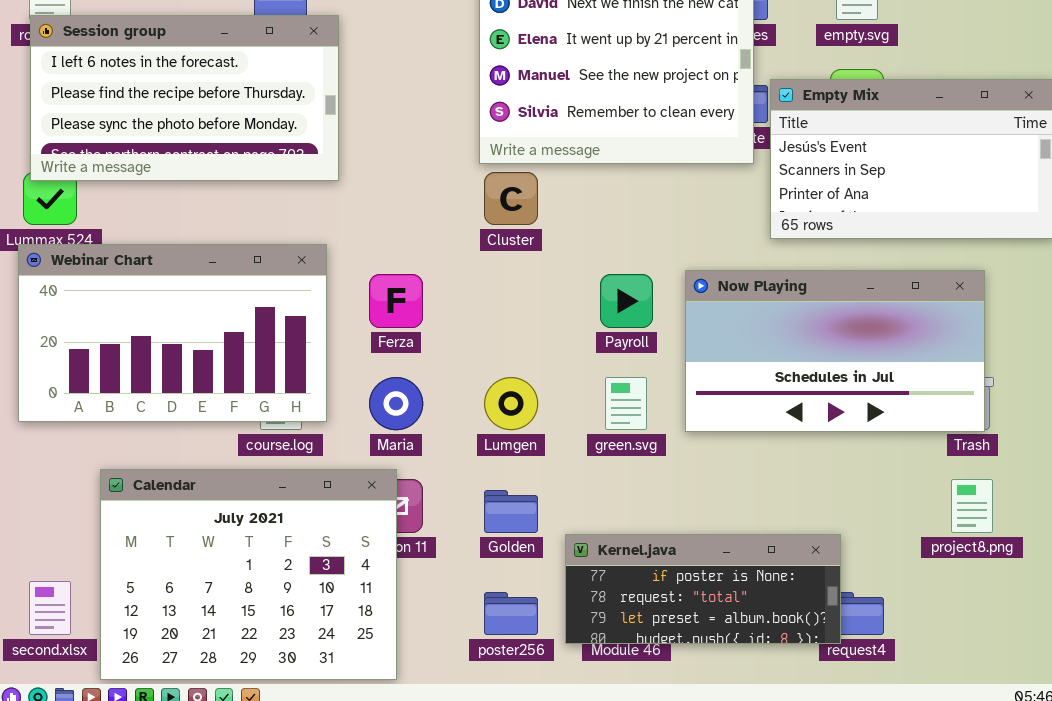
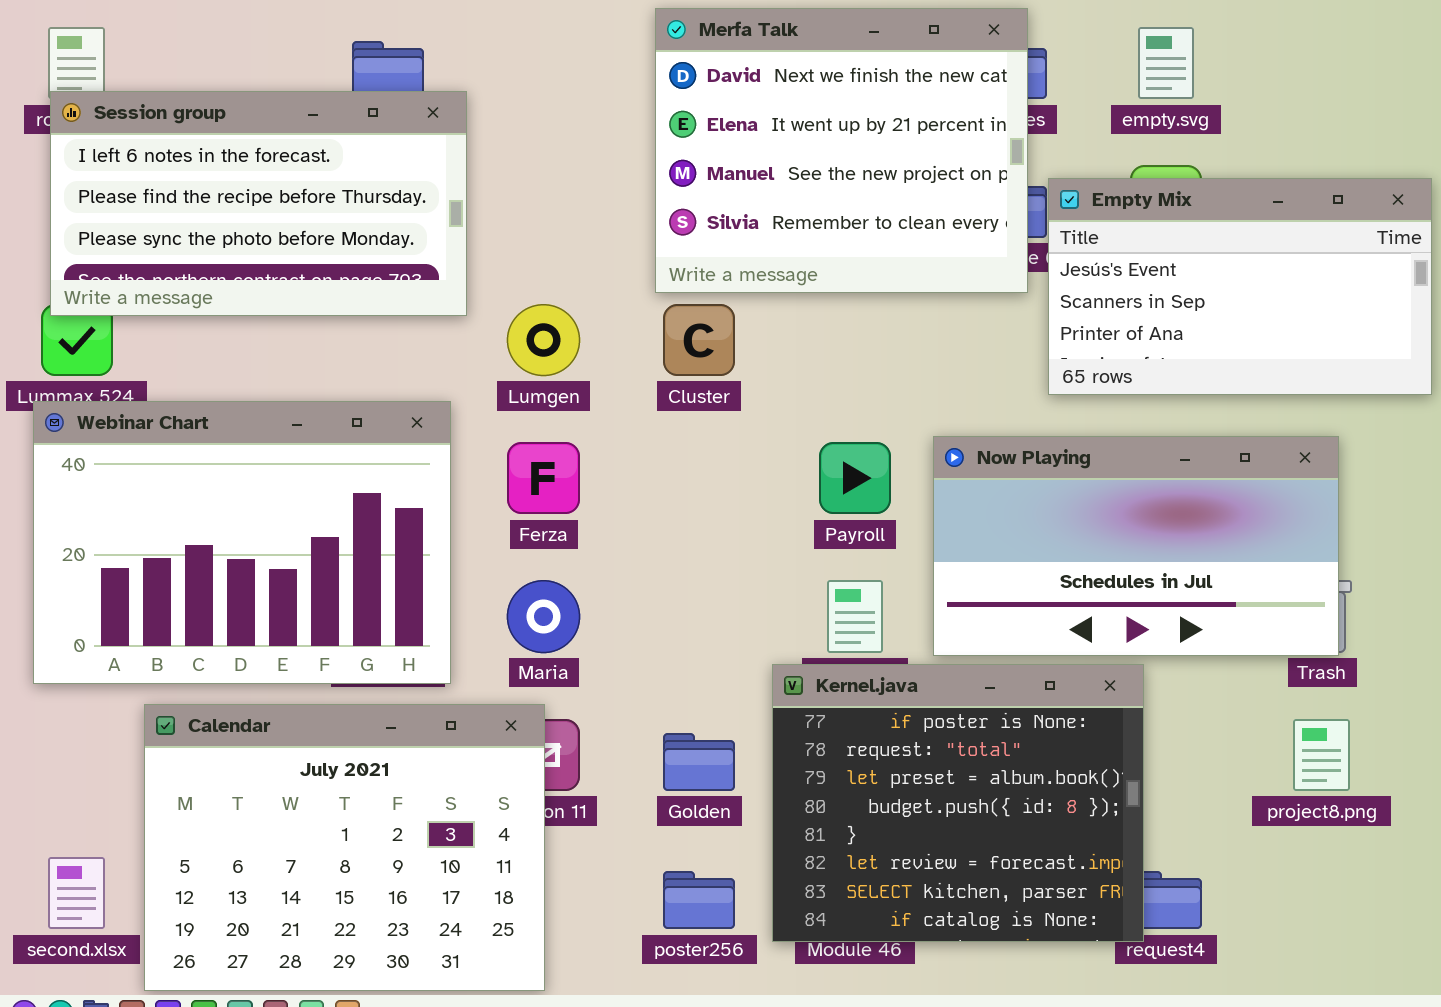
Webinar Chart: [18,244,327,422] -> [33,401,451,684], resized
Lumgen: [484,377,538,430] -> [507,304,580,376], moved
Kernel.java: [565,534,841,644] -> [772,664,1144,942], resized

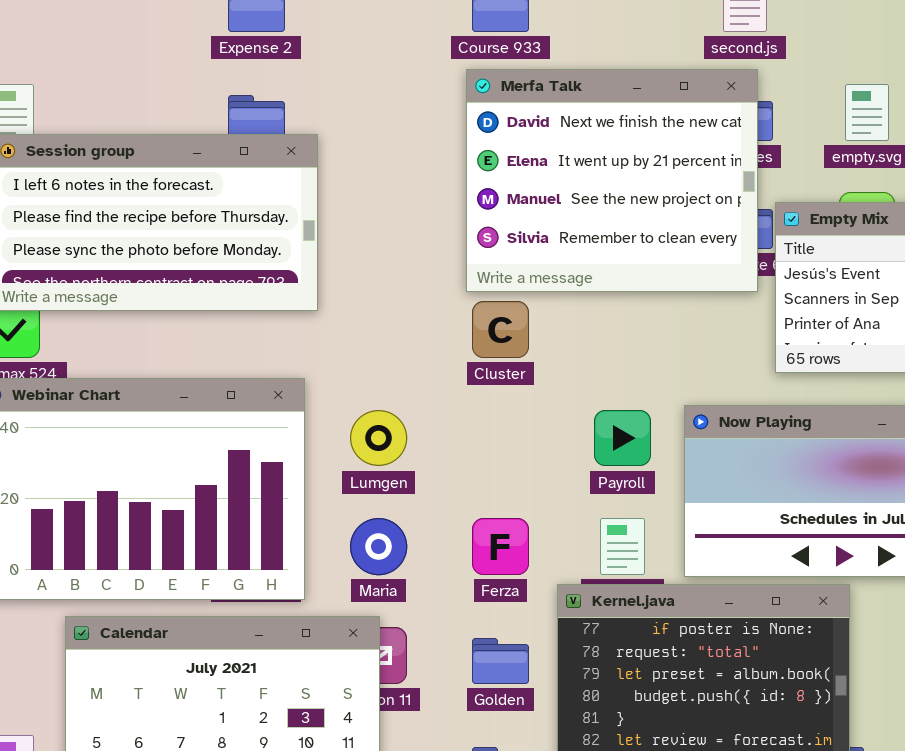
Lumgen: [507,304,580,376] -> [350,410,407,466], moved
Ferza: [507,442,580,514] -> [472,518,529,575], moved

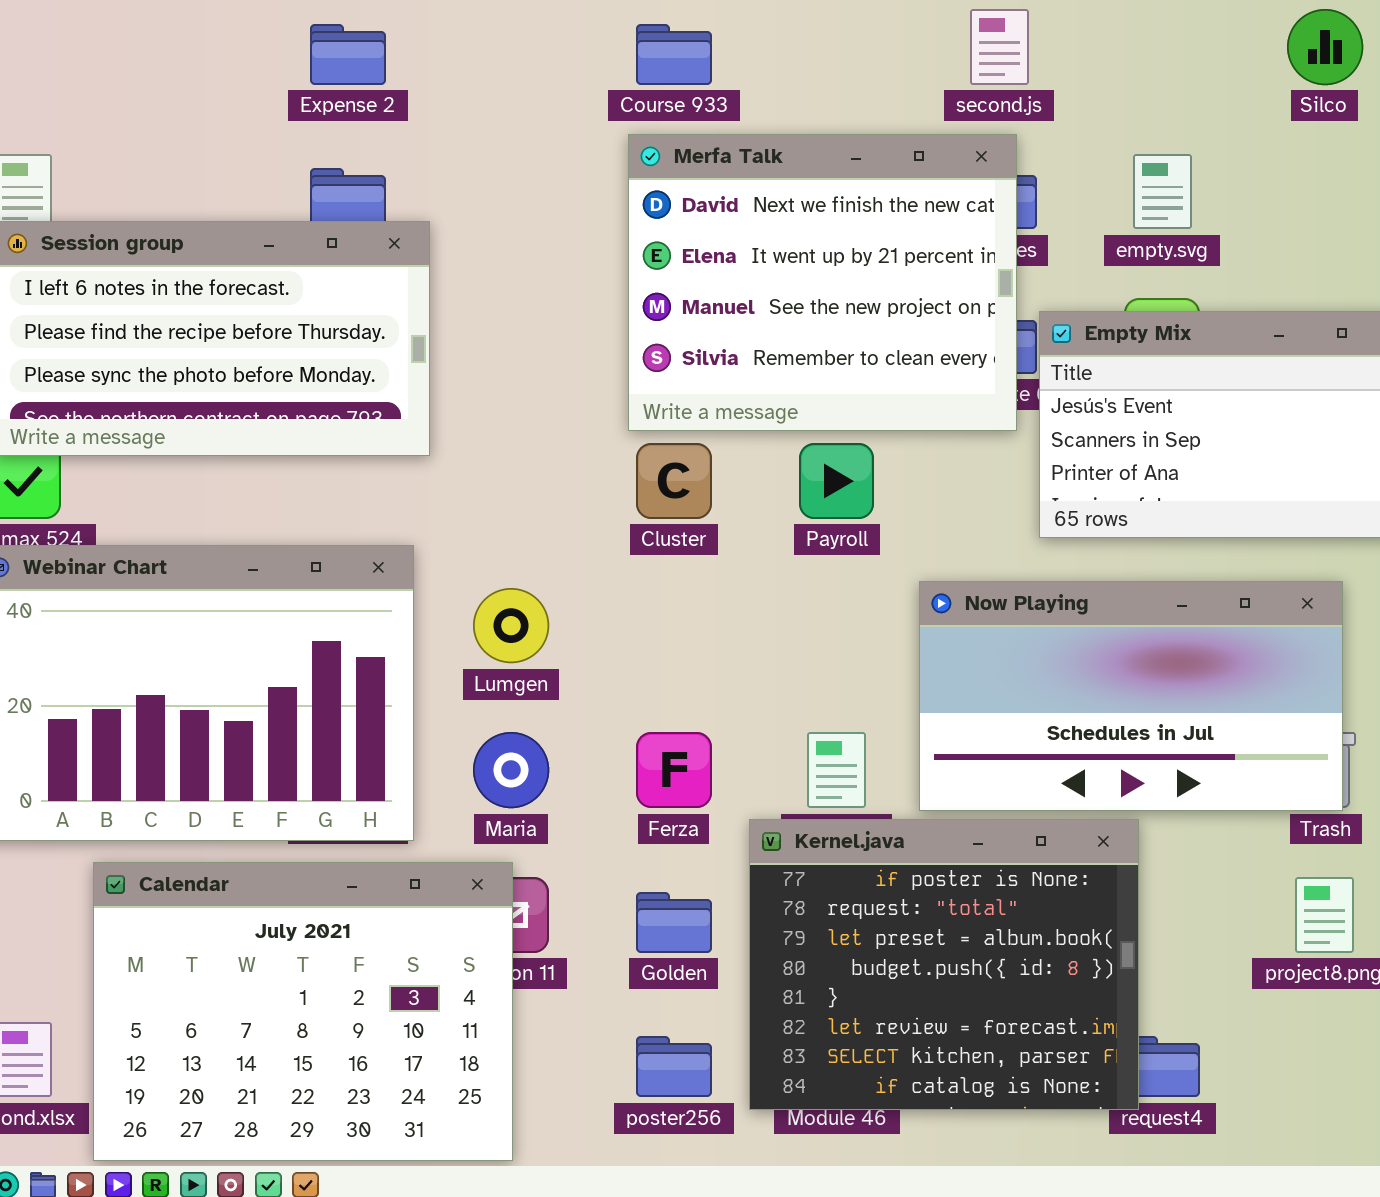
Payroll: [594,410,651,466] -> [799,443,874,519], moved

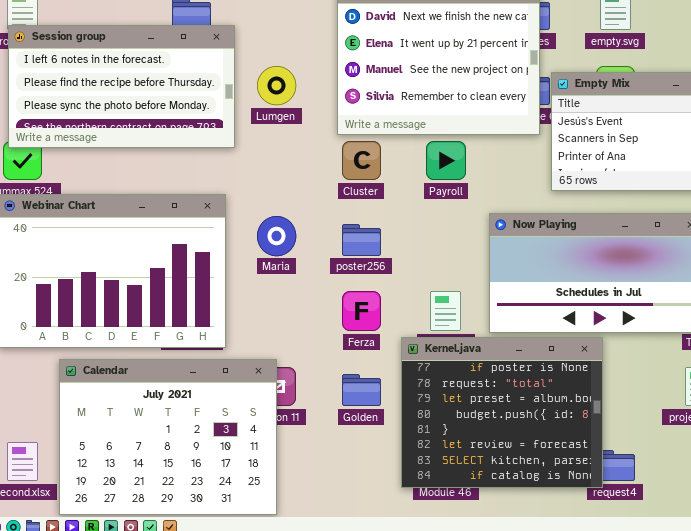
Lumgen: [473,588,549,663] -> [257,66,296,105], moved
Maria: [473,732,549,808] -> [257,216,296,256], moved
poster256: [636,1036,712,1097] -> [342,224,381,256], moved

